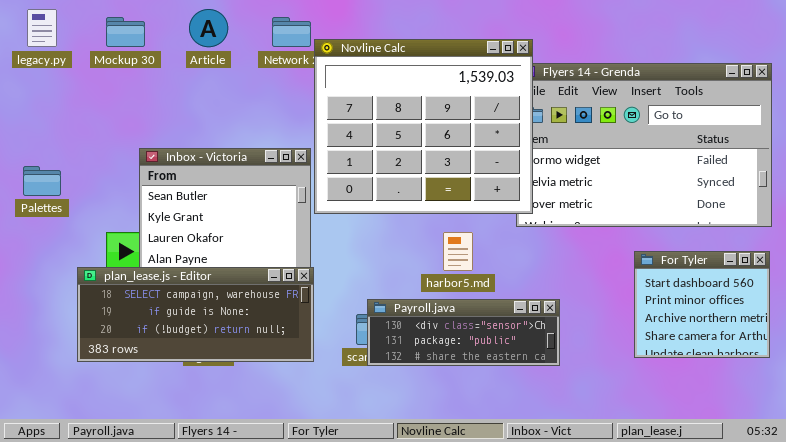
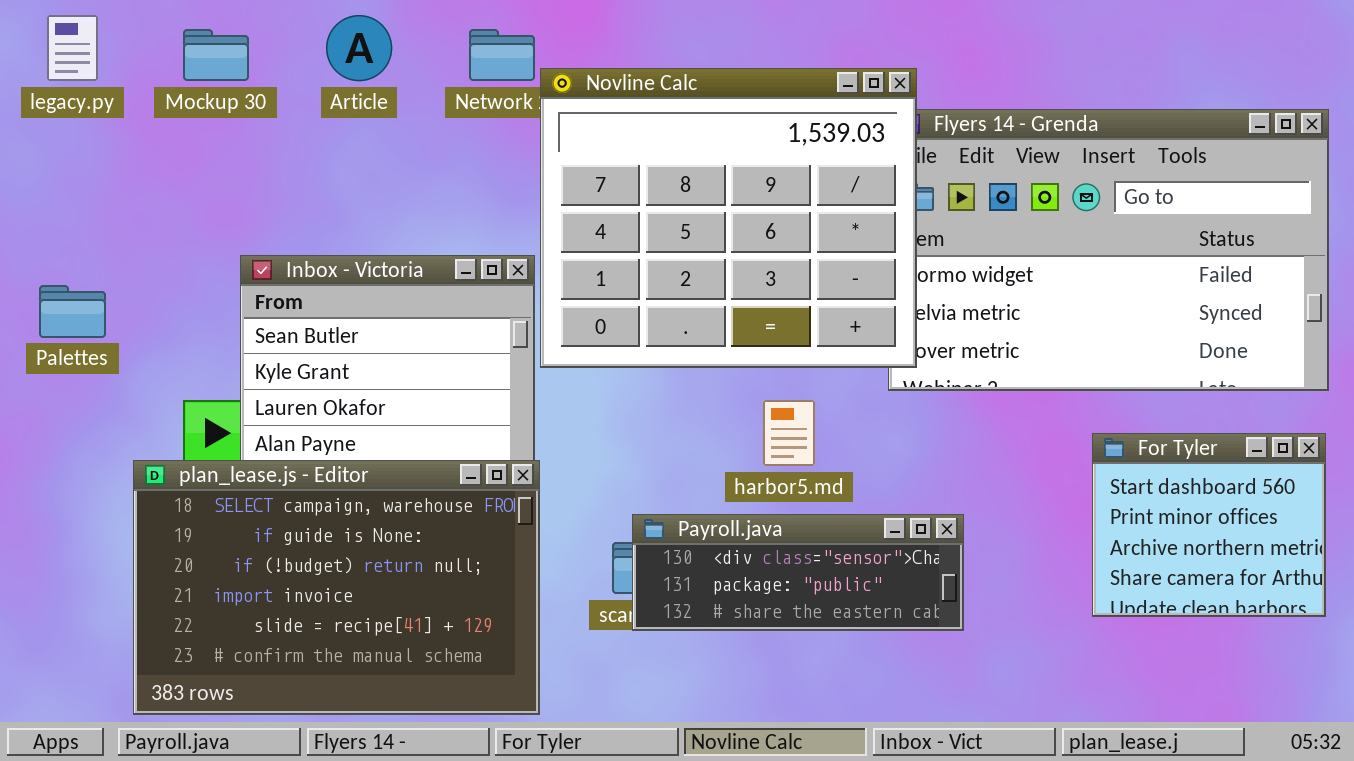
plan_lease.js - Editor: [77,267,314,362] -> [133,460,540,715], resized

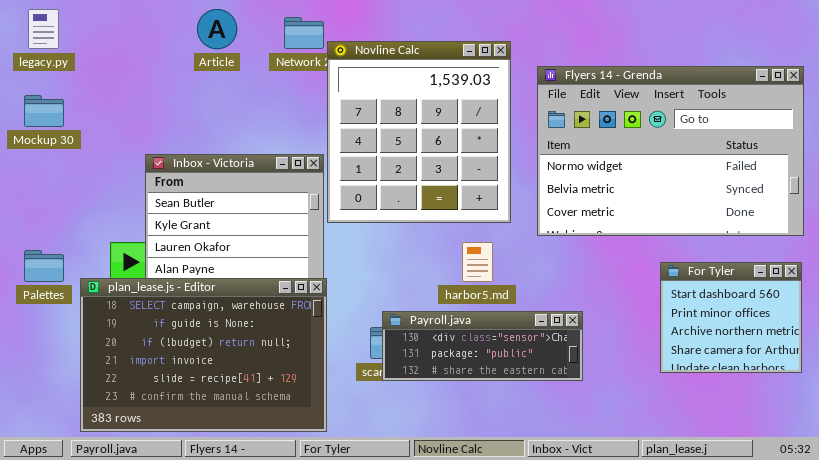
Mockup 30: [183,29,249,81] -> [24,95,64,127], moved
Novline Calc: [540,68,917,368] -> [327,41,511,223], resized
Palettes: [39,285,106,338] -> [24,250,64,282], moved

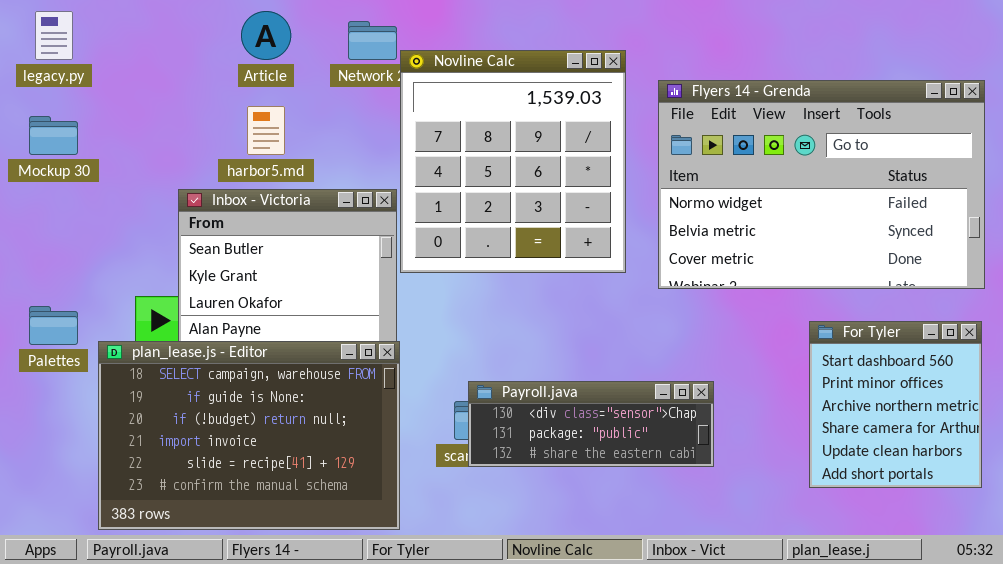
harbor5.md: [462,242,493,282] -> [247,106,285,155], moved
For Tyler: [660,262,802,373] -> [809,321,982,488], resized

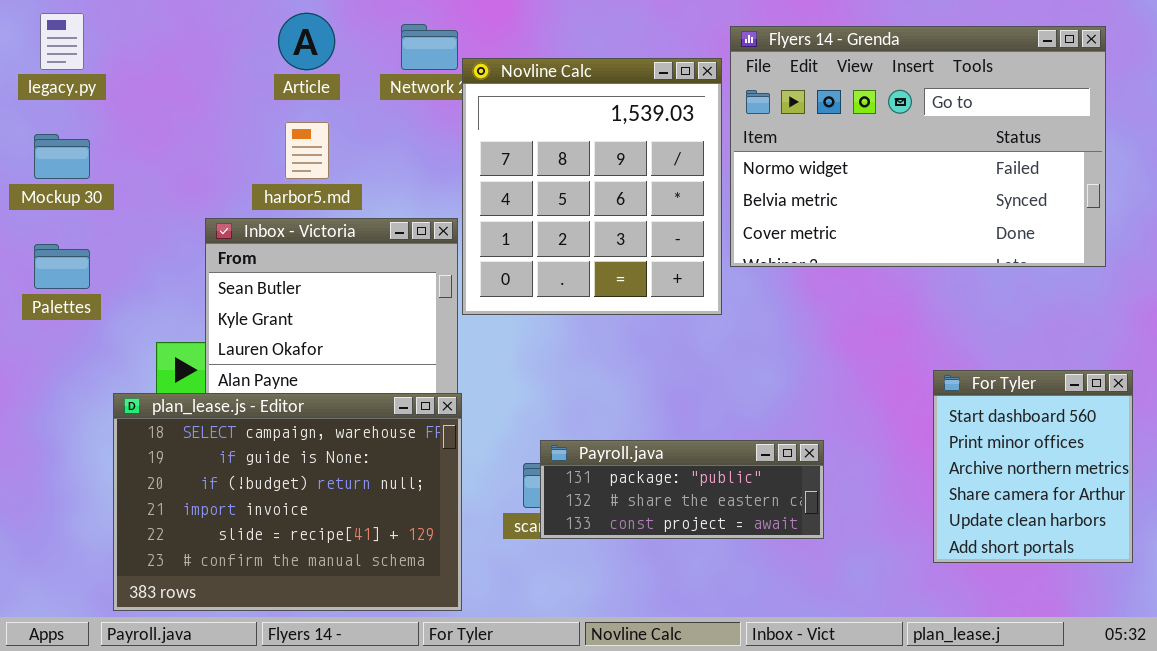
Flyers 14 - Grenda: [658,80,985,289] -> [730,26,1106,267], moved
Palettes: [29,306,78,345] -> [34,244,90,289], moved
Payroll.java: [468,381,714,467] -> [540,440,824,539], scrolled down 1 row

